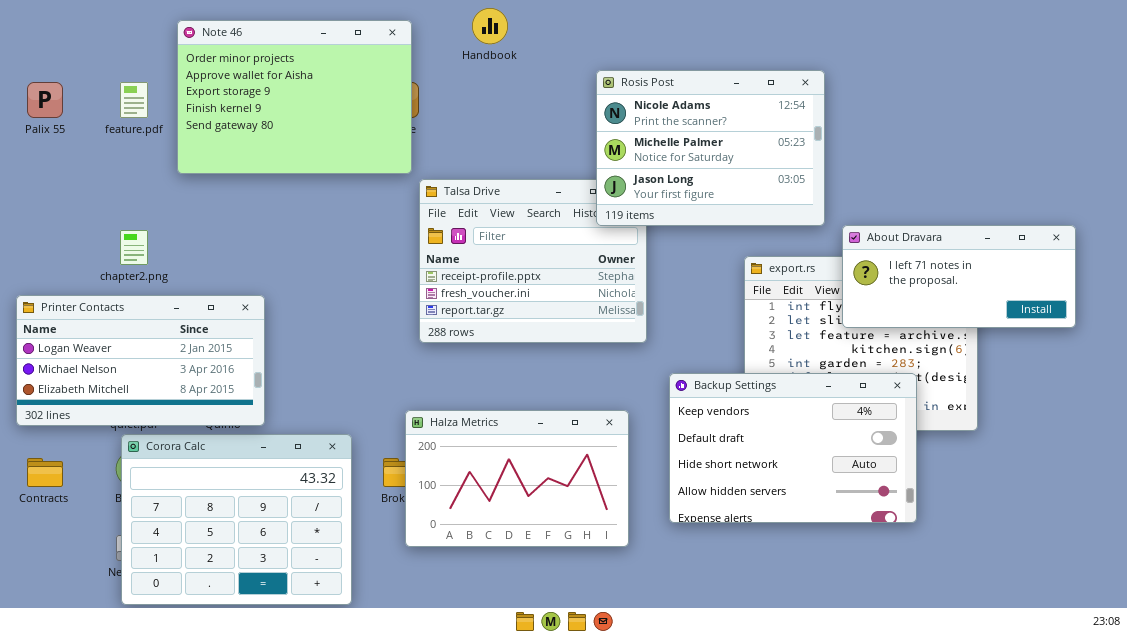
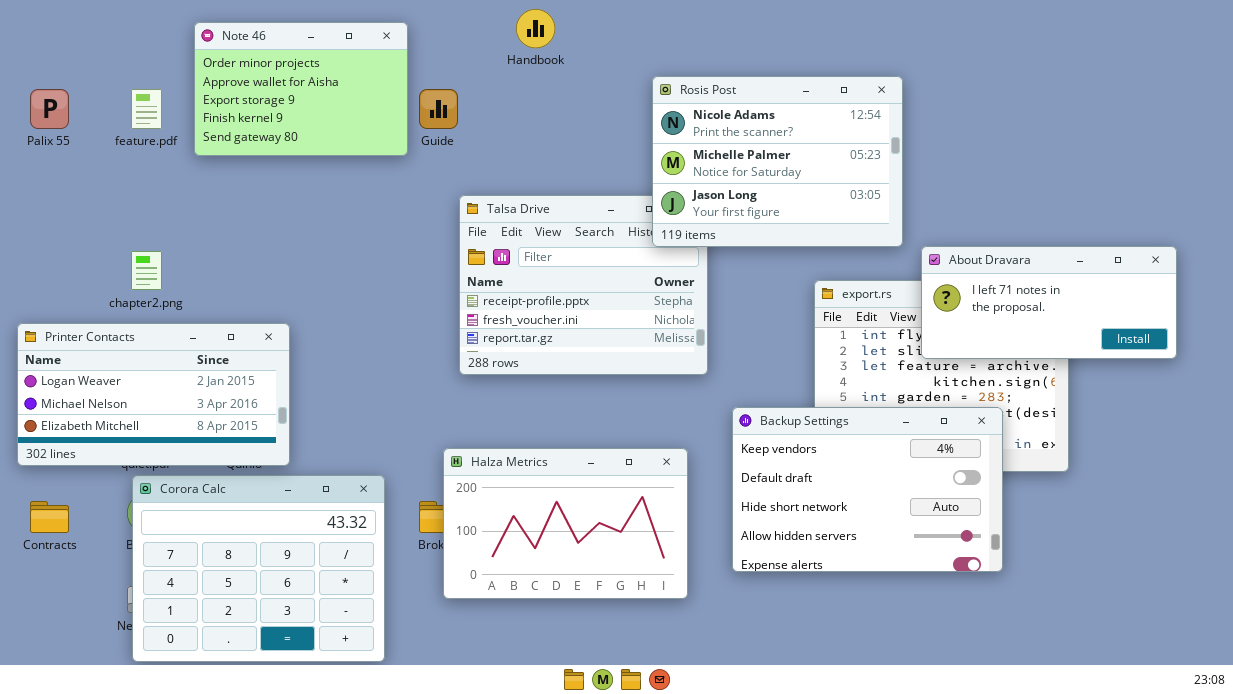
Note 46: [177,20,412,174] -> [194,22,408,156], resized

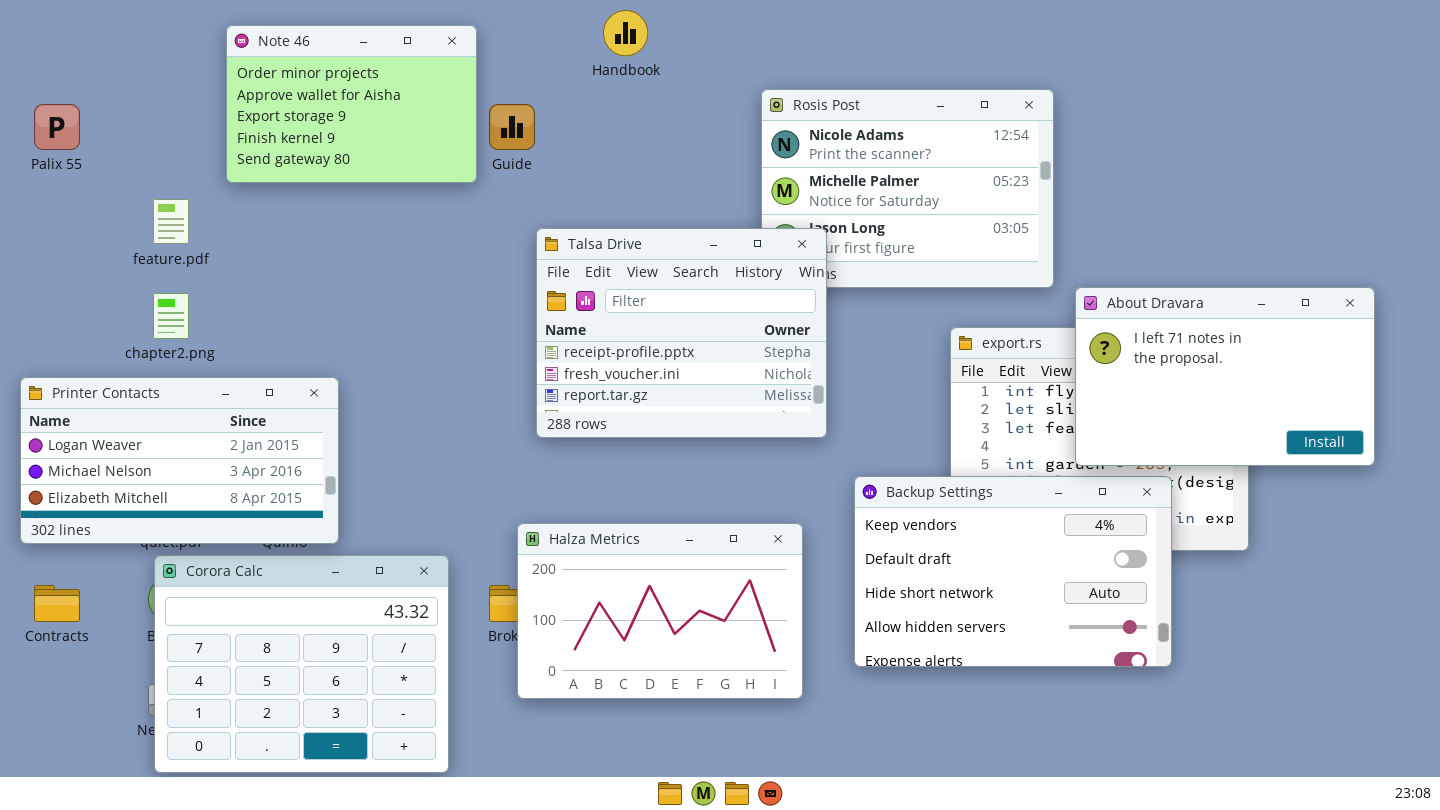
feature.pdf: [131,89,162,129] -> [153,199,189,244], moved
Talsa Drive: [459,195,708,375] -> [536,228,827,438], raised
About Dravara: [921,246,1177,359] -> [1075,287,1375,466], resized

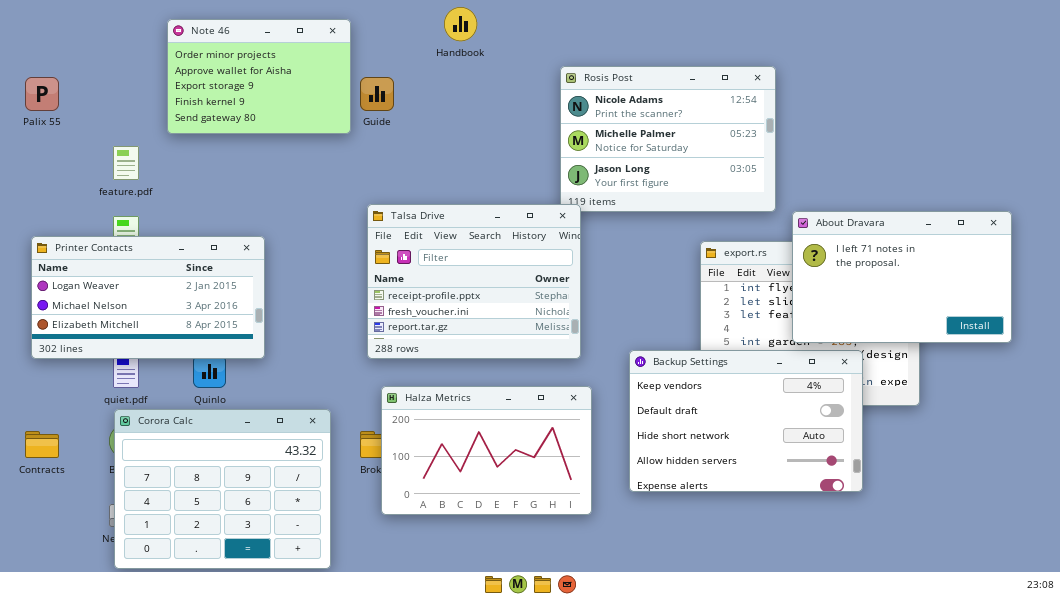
Talsa Drive: [536,228,827,438] -> [367,204,581,359], moved
Printer Contacts: [20,377,339,544] -> [31,236,265,359], moved

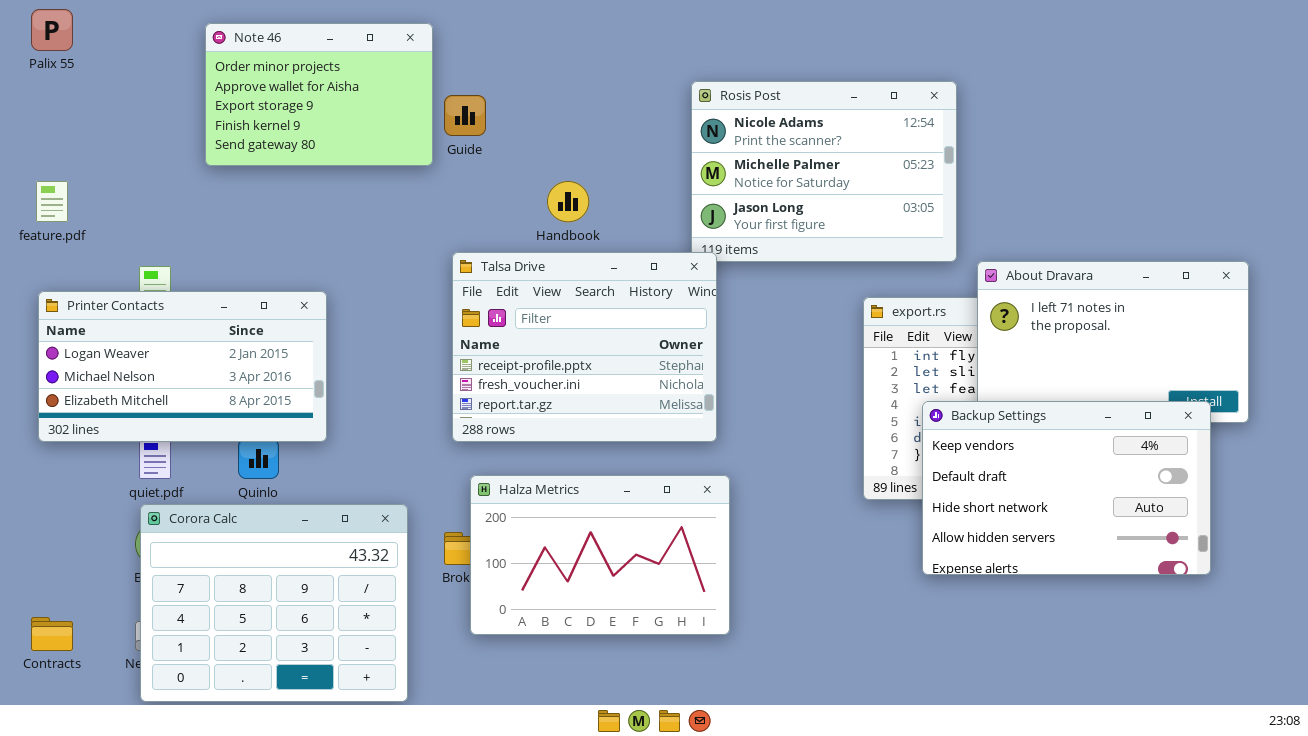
Handbook: [444,7,477,41] -> [547,181,589,222], moved
Palix 55: [25,77,59,111] -> [31,9,73,51], moved
feature.pdf: [113,146,139,180] -> [36,181,68,222], moved
Backup Settings: [629,350,863,492] -> [922,401,1211,575], moved
Contracts: [25,431,59,458] -> [31,617,73,651], moved

